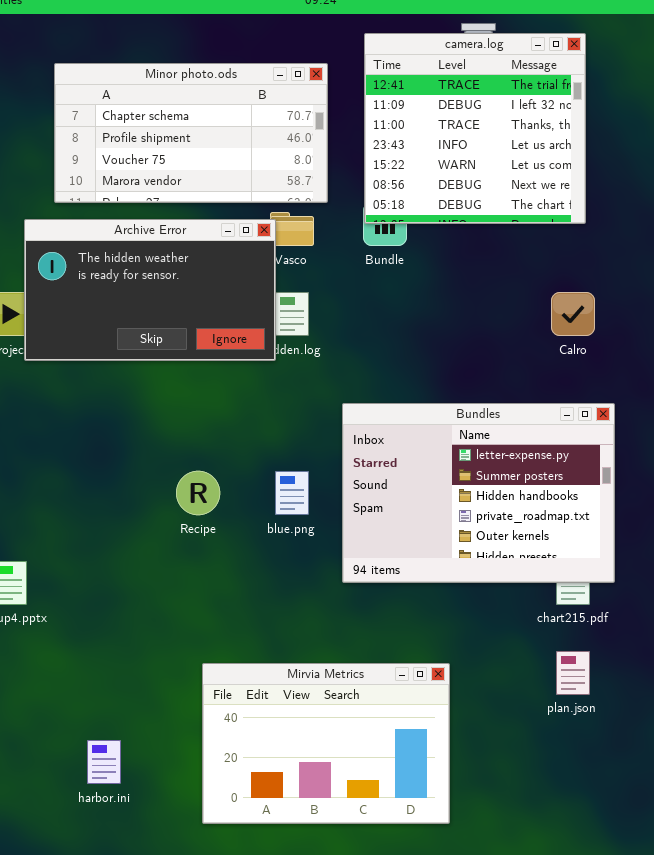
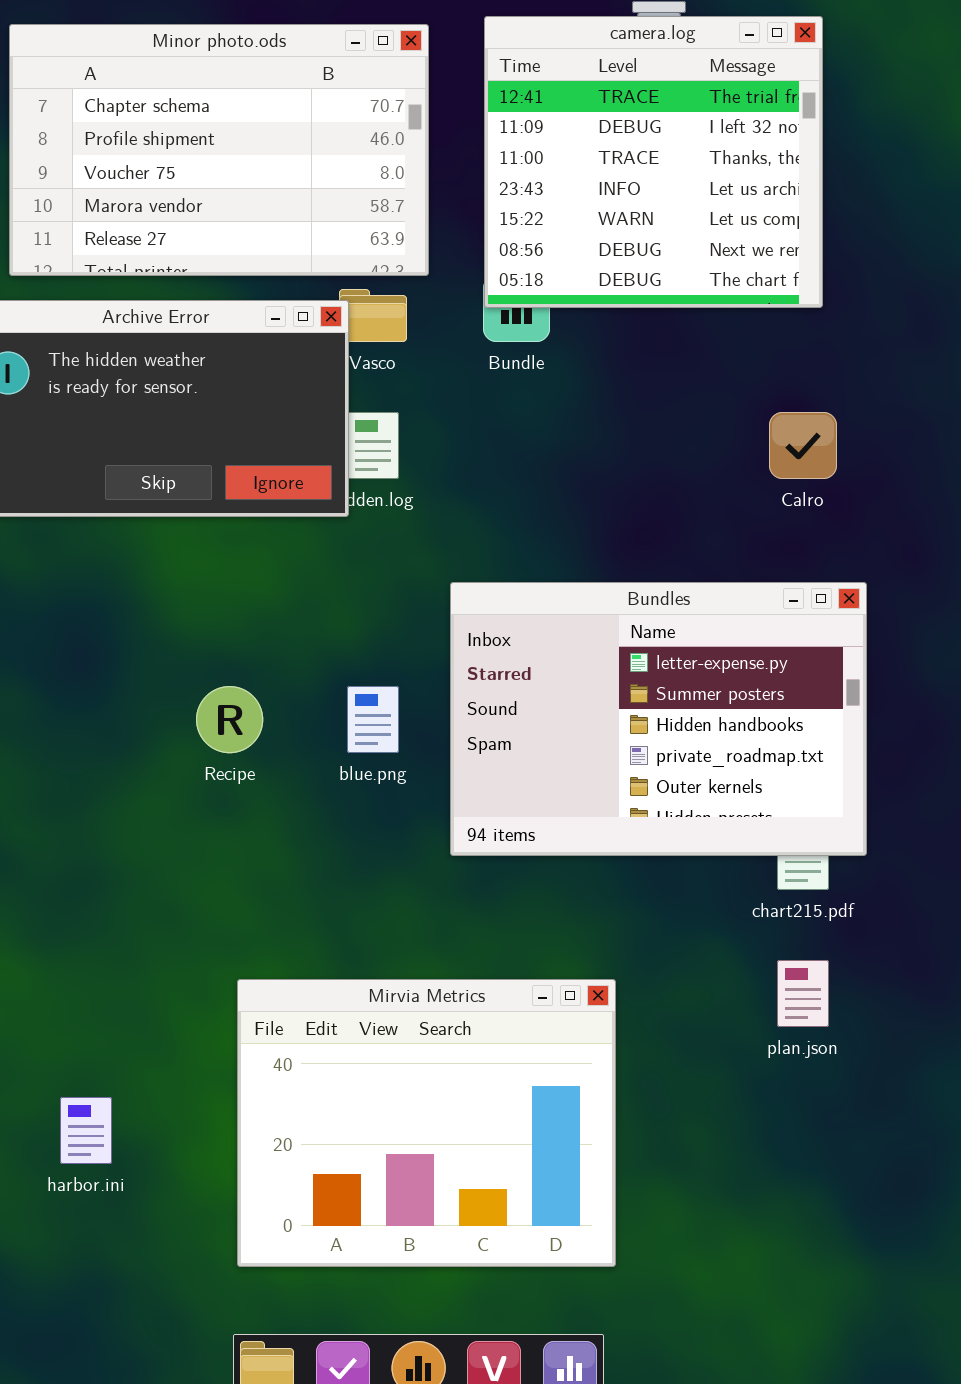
Minor photo.ods: [54,63,328,203] -> [9,24,429,276], resized
Mirvia Metrics: [202,663,450,824] -> [237,979,616,1267], resized

